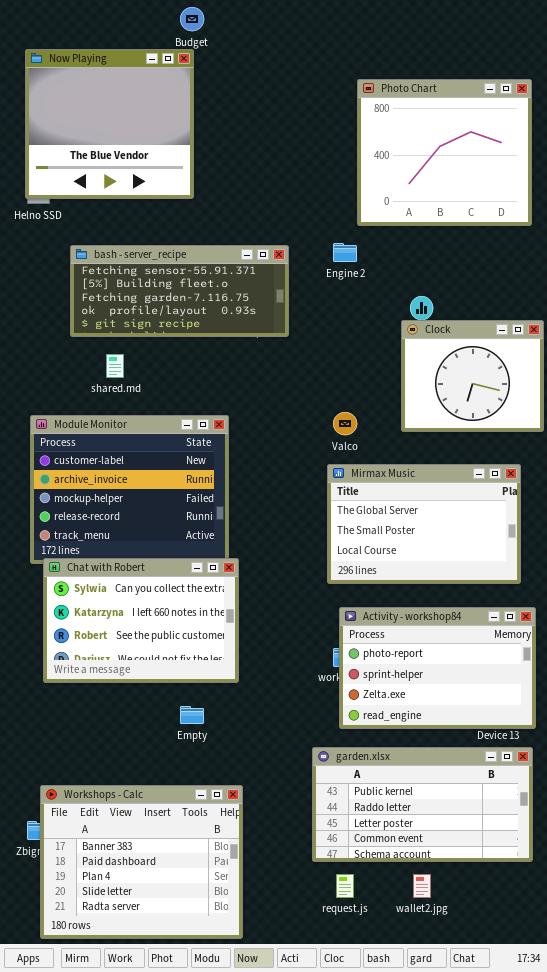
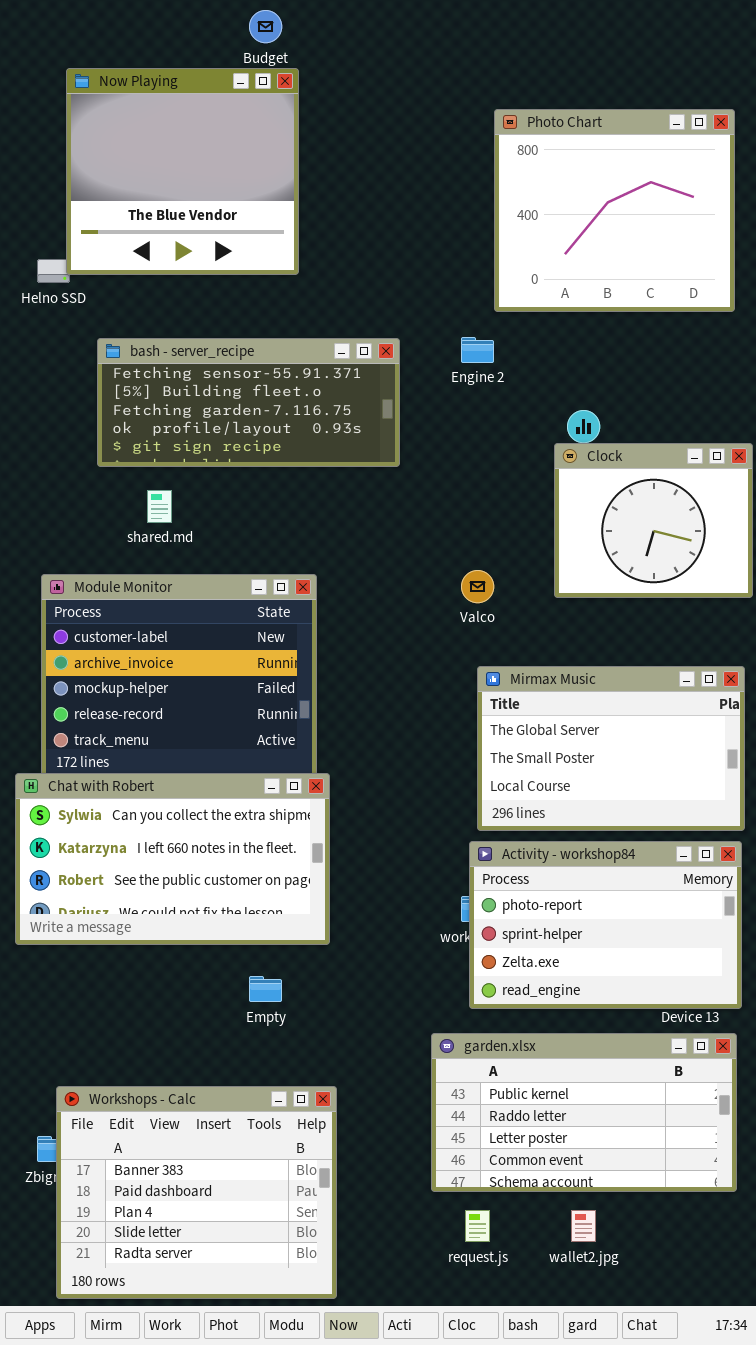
Now Playing: [25,49,194,199] -> [66,68,299,275], moved
Mirmax Music: [327,464,521,584] -> [477,666,745,831], moved
Chat with Robert: [43,558,239,683] -> [15,773,330,945], resized

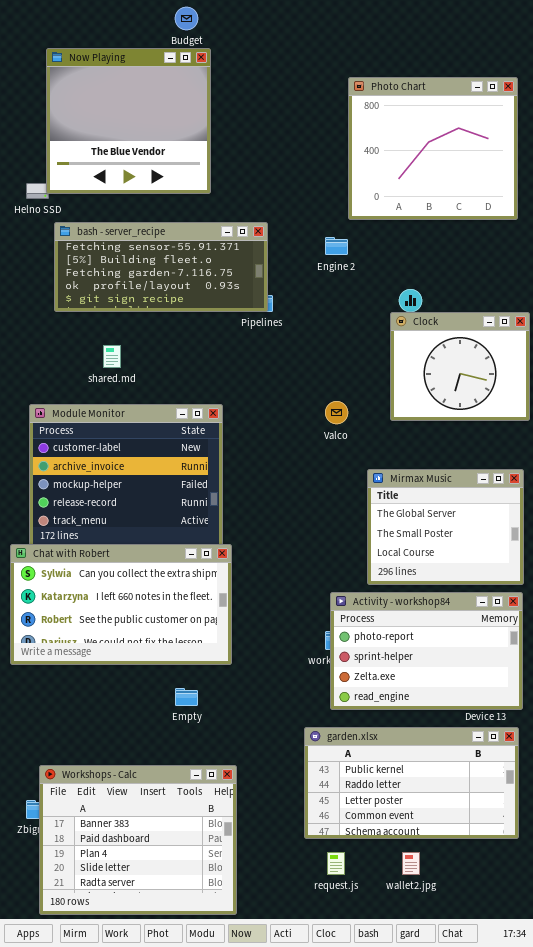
bash - server_recipe: [97,338,400,467] -> [54,222,268,312], moved
Mirmax Music: [477,666,745,831] -> [367,469,524,585], resized

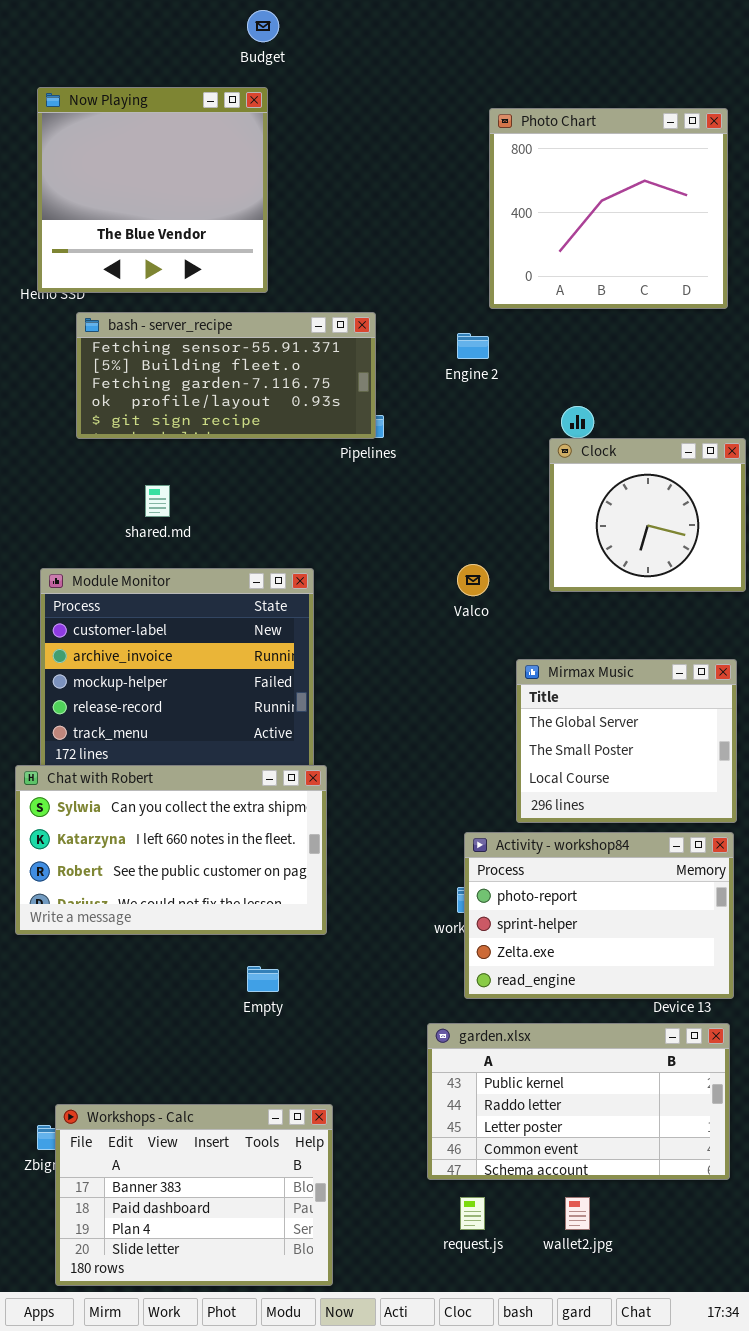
Now Playing: [46,48,211,194] -> [37,87,268,293], moved
Workshops - Calc: [39,765,237,915] -> [55,1104,333,1286], resized

